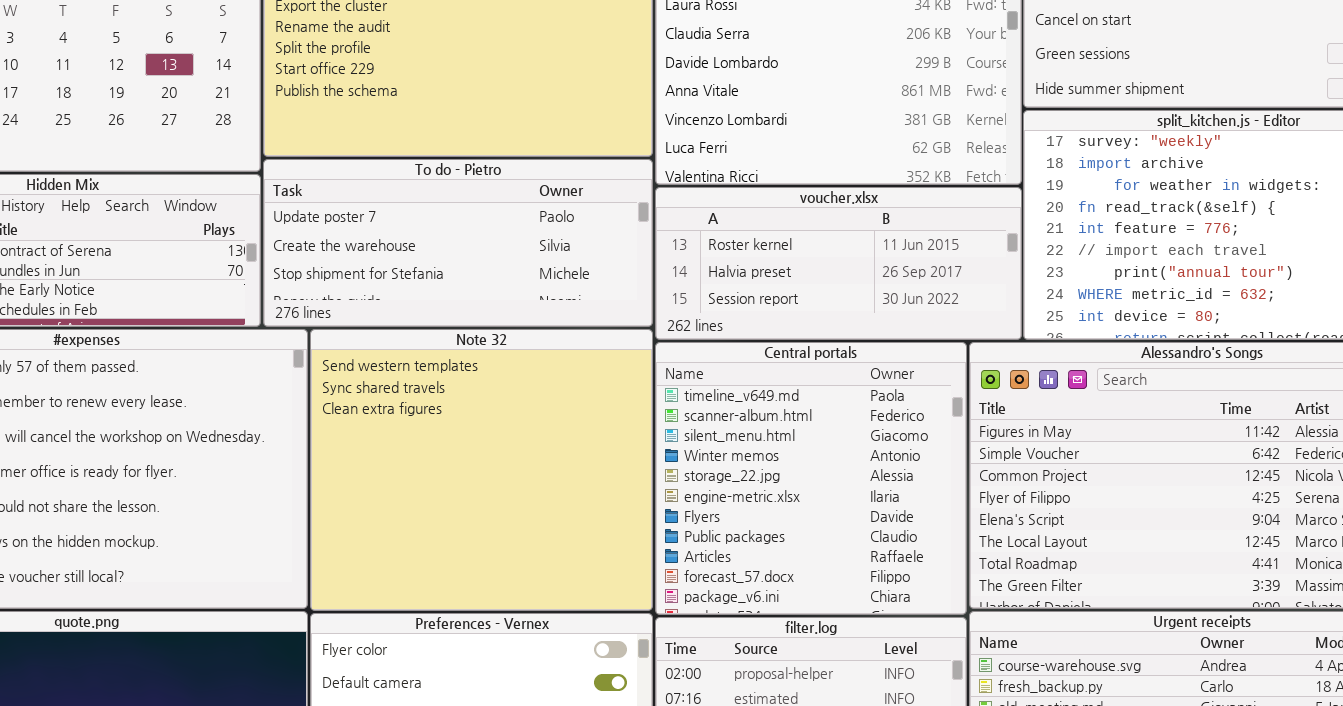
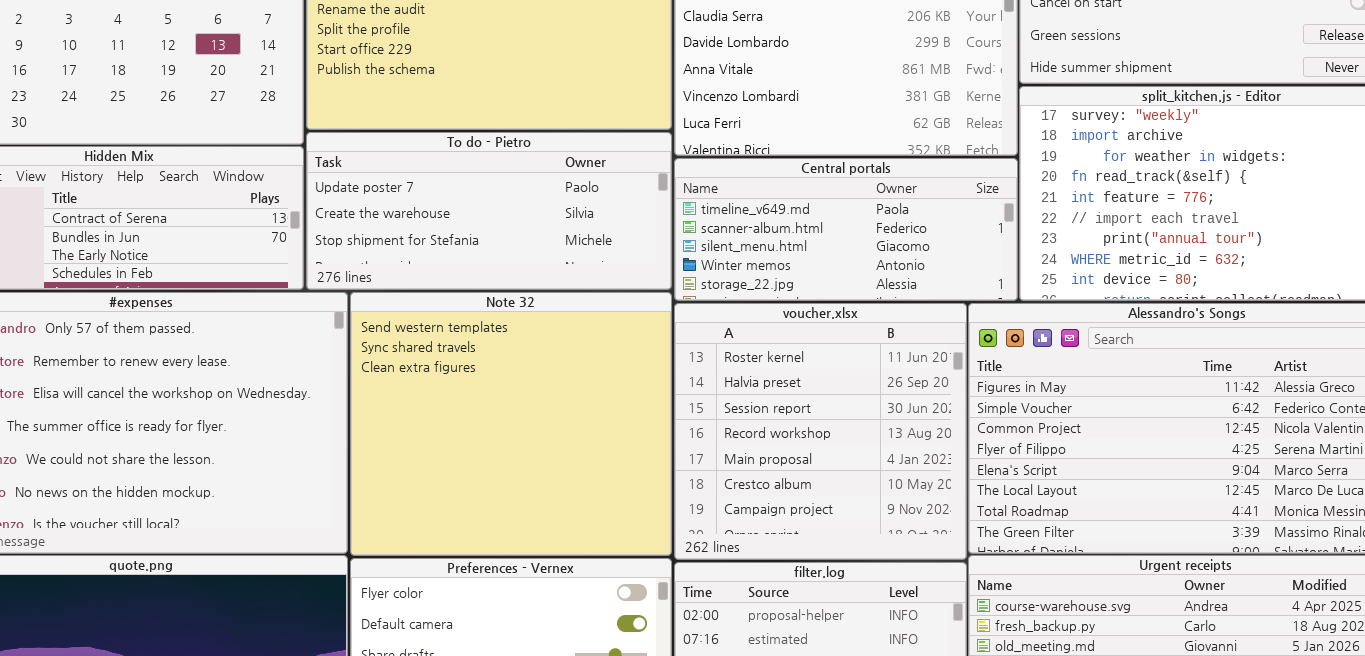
voucher.xlsx: [655,187,1022,340] -> [674,303,967,560], moved, resized
Central portals: [655,342,967,615] -> [674,158,1018,301], moved, resized

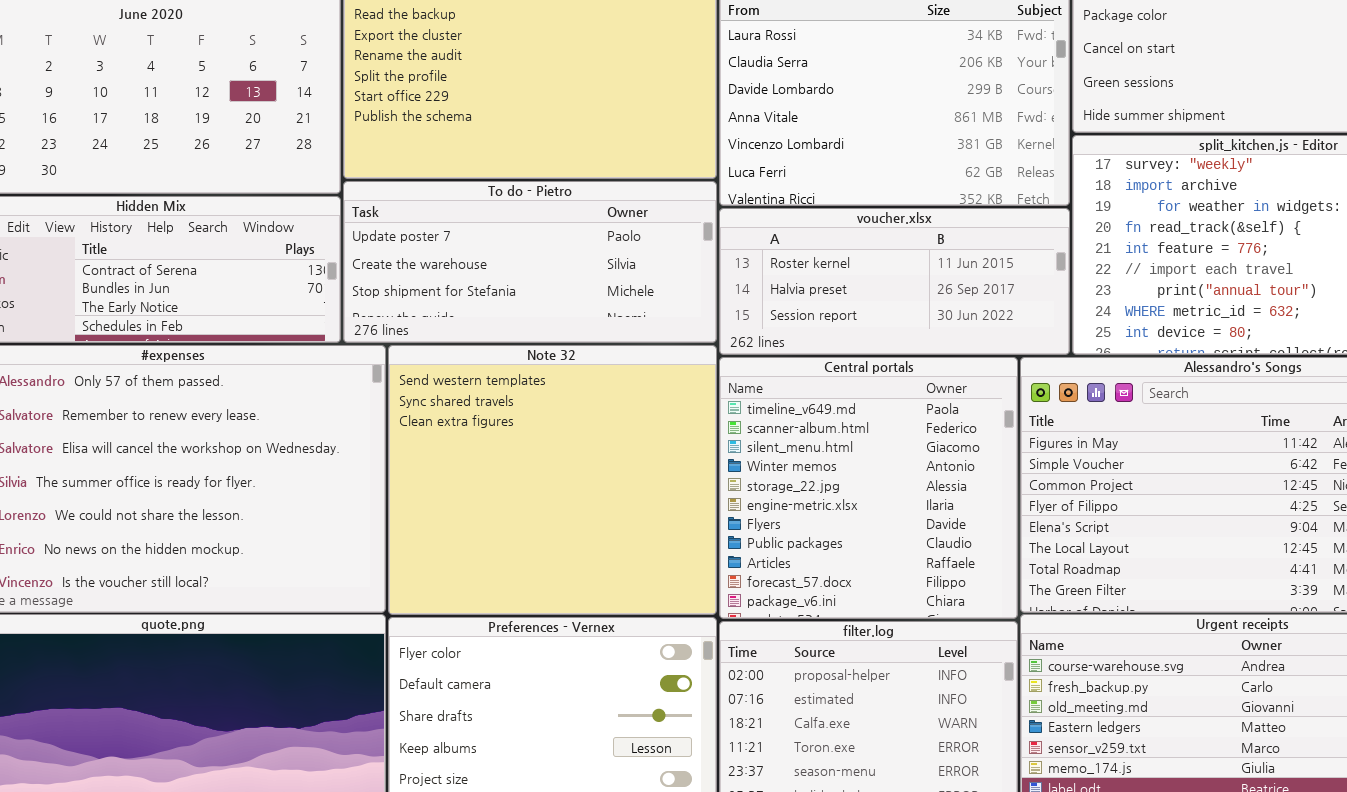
Central portals: [674,158,1018,301] -> [719,357,1018,619], moved, resized
voucher.xlsx: [674,303,967,560] -> [719,208,1070,355], moved, resized

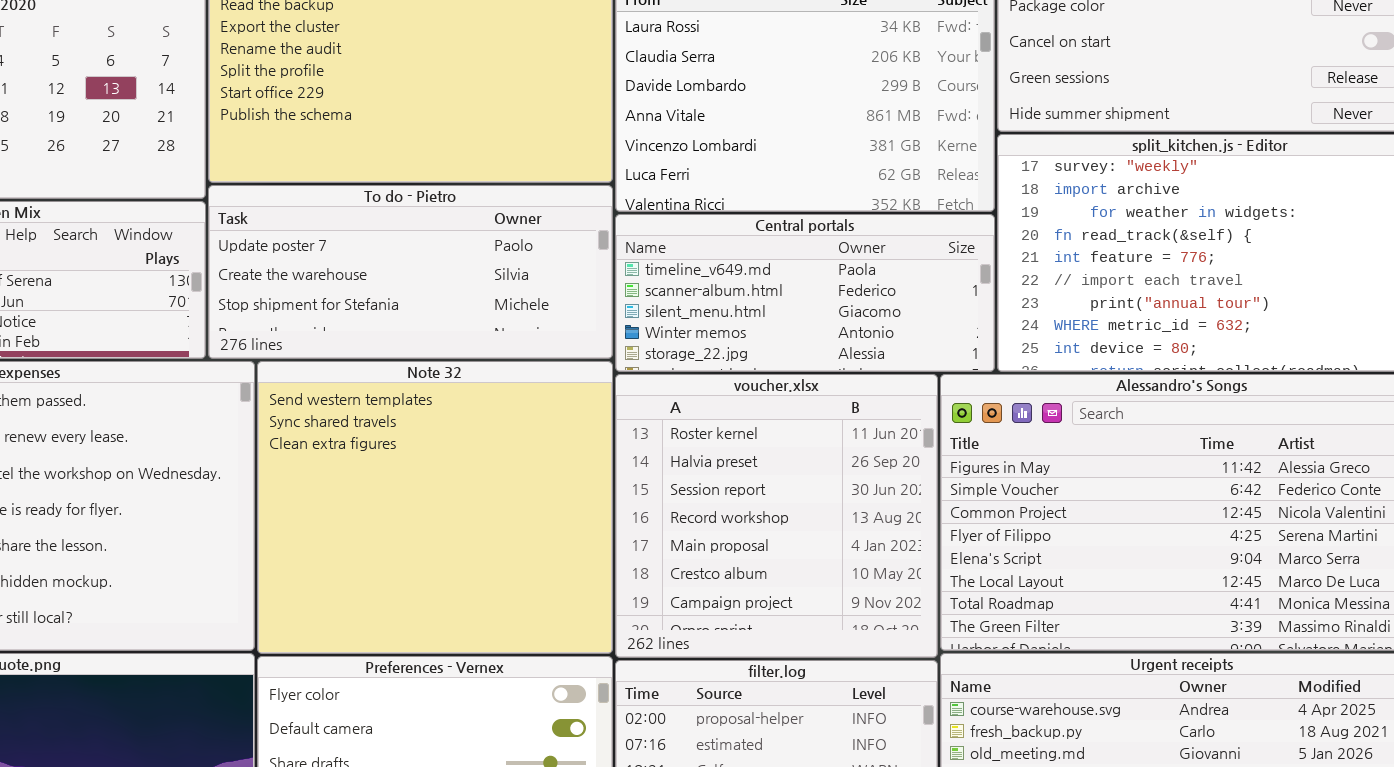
voucher.xlsx: [719,208,1070,355] -> [615,374,938,658], moved, resized
Central portals: [719,357,1018,619] -> [615,214,995,372], moved, resized

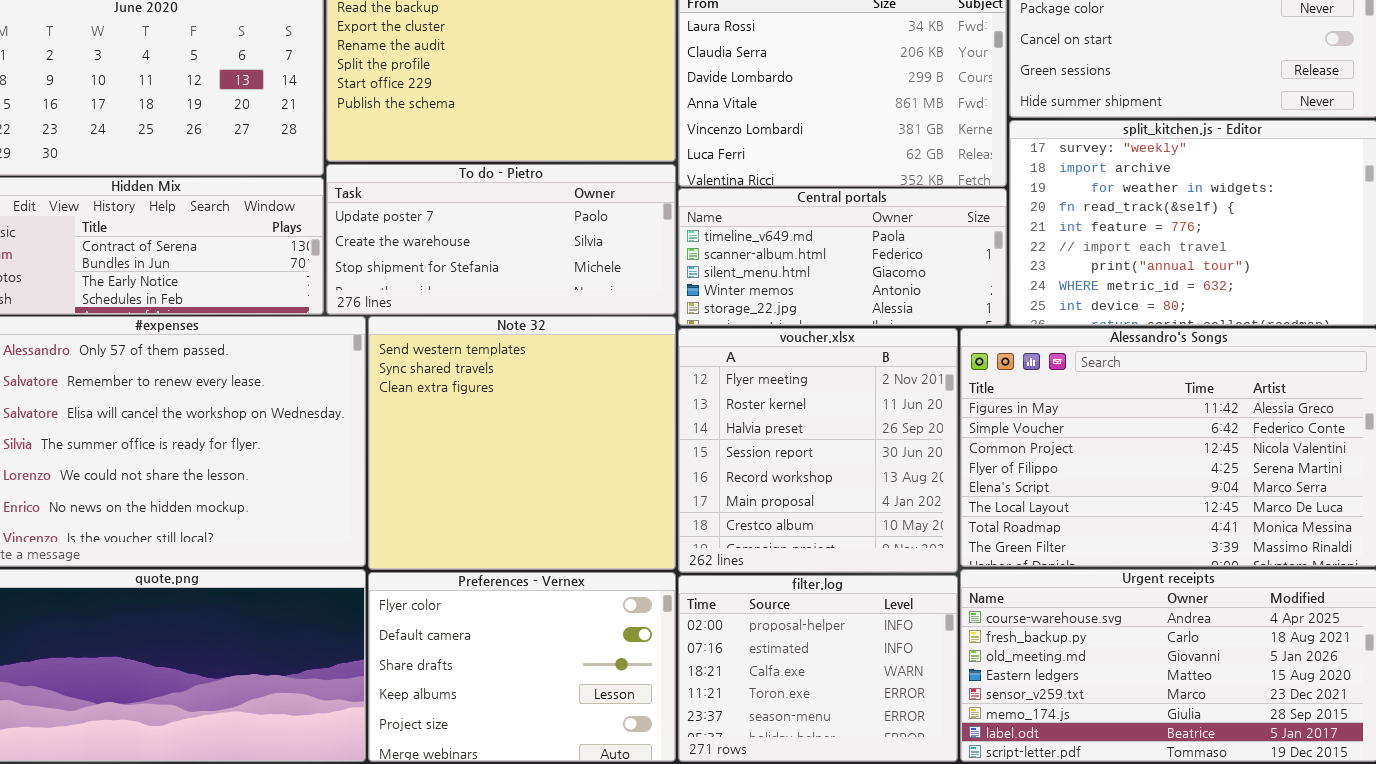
voucher.xlsx: [615,374,938,658] -> [678,328,958,573], scrolled up 1 row

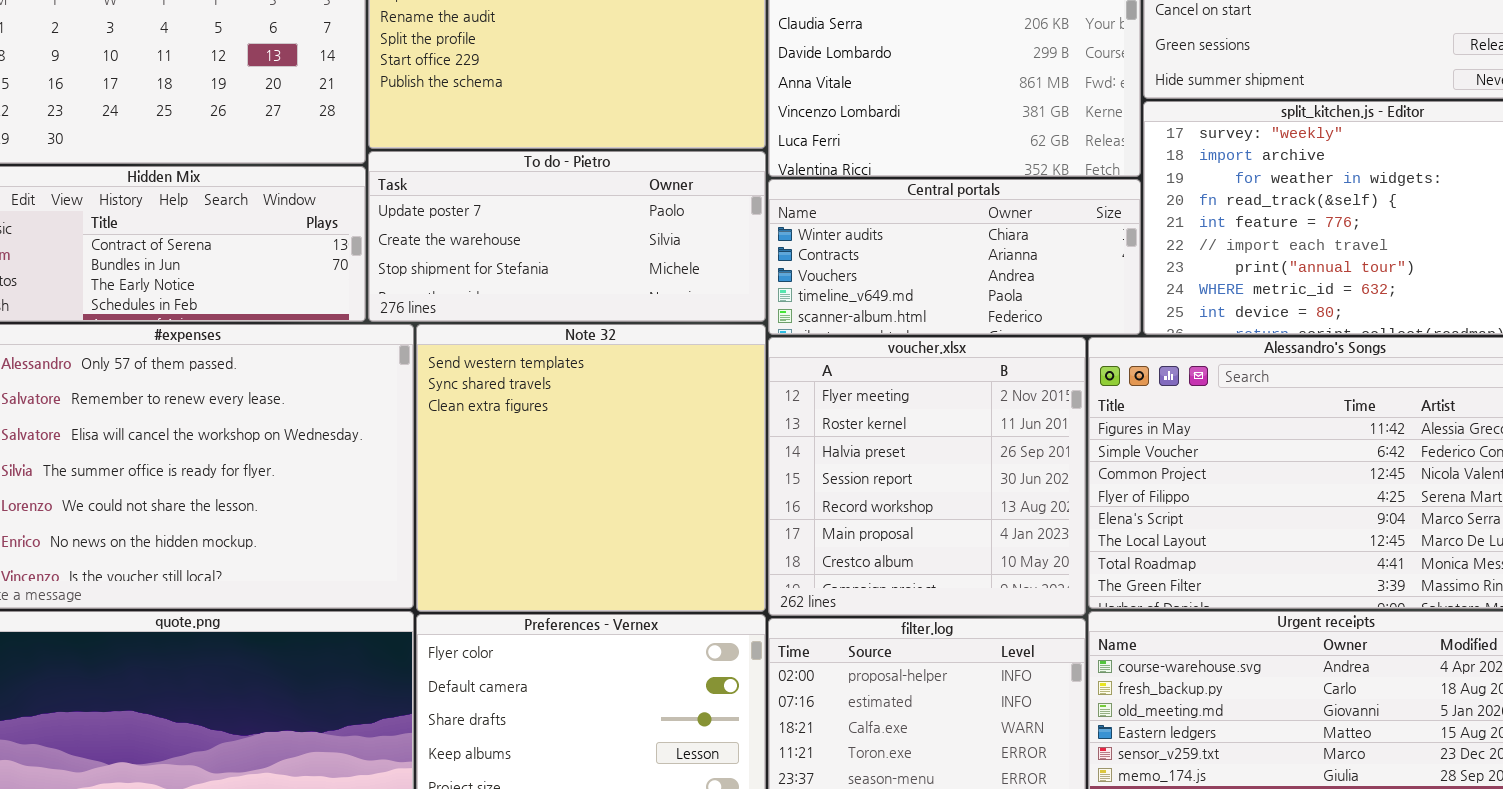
Central portals: [678,188,1007,326] -> [768,179,1141,335], scrolled up 3 rows

